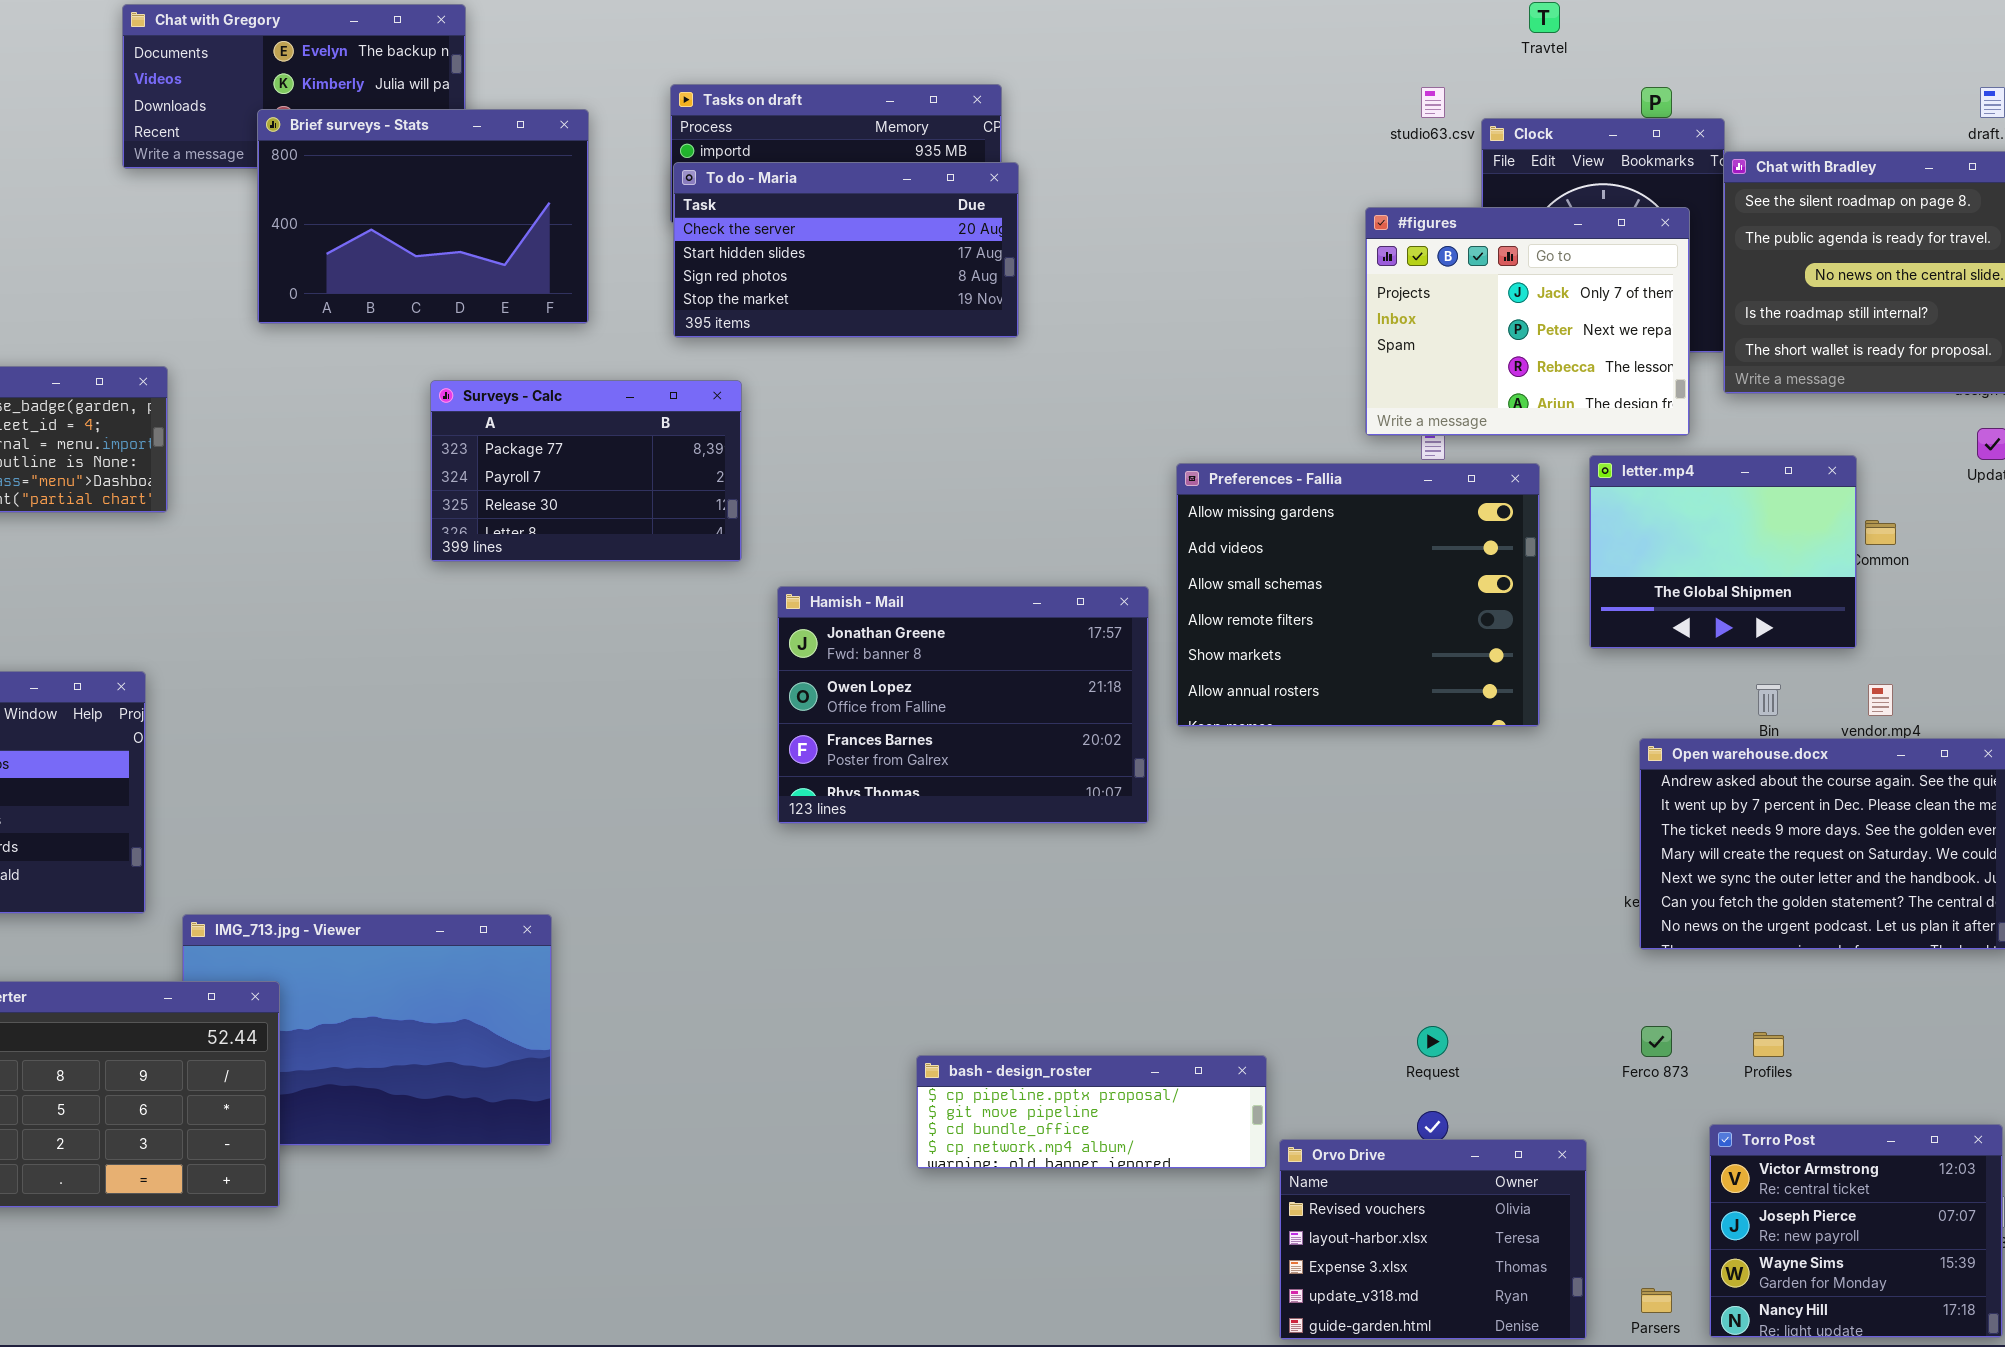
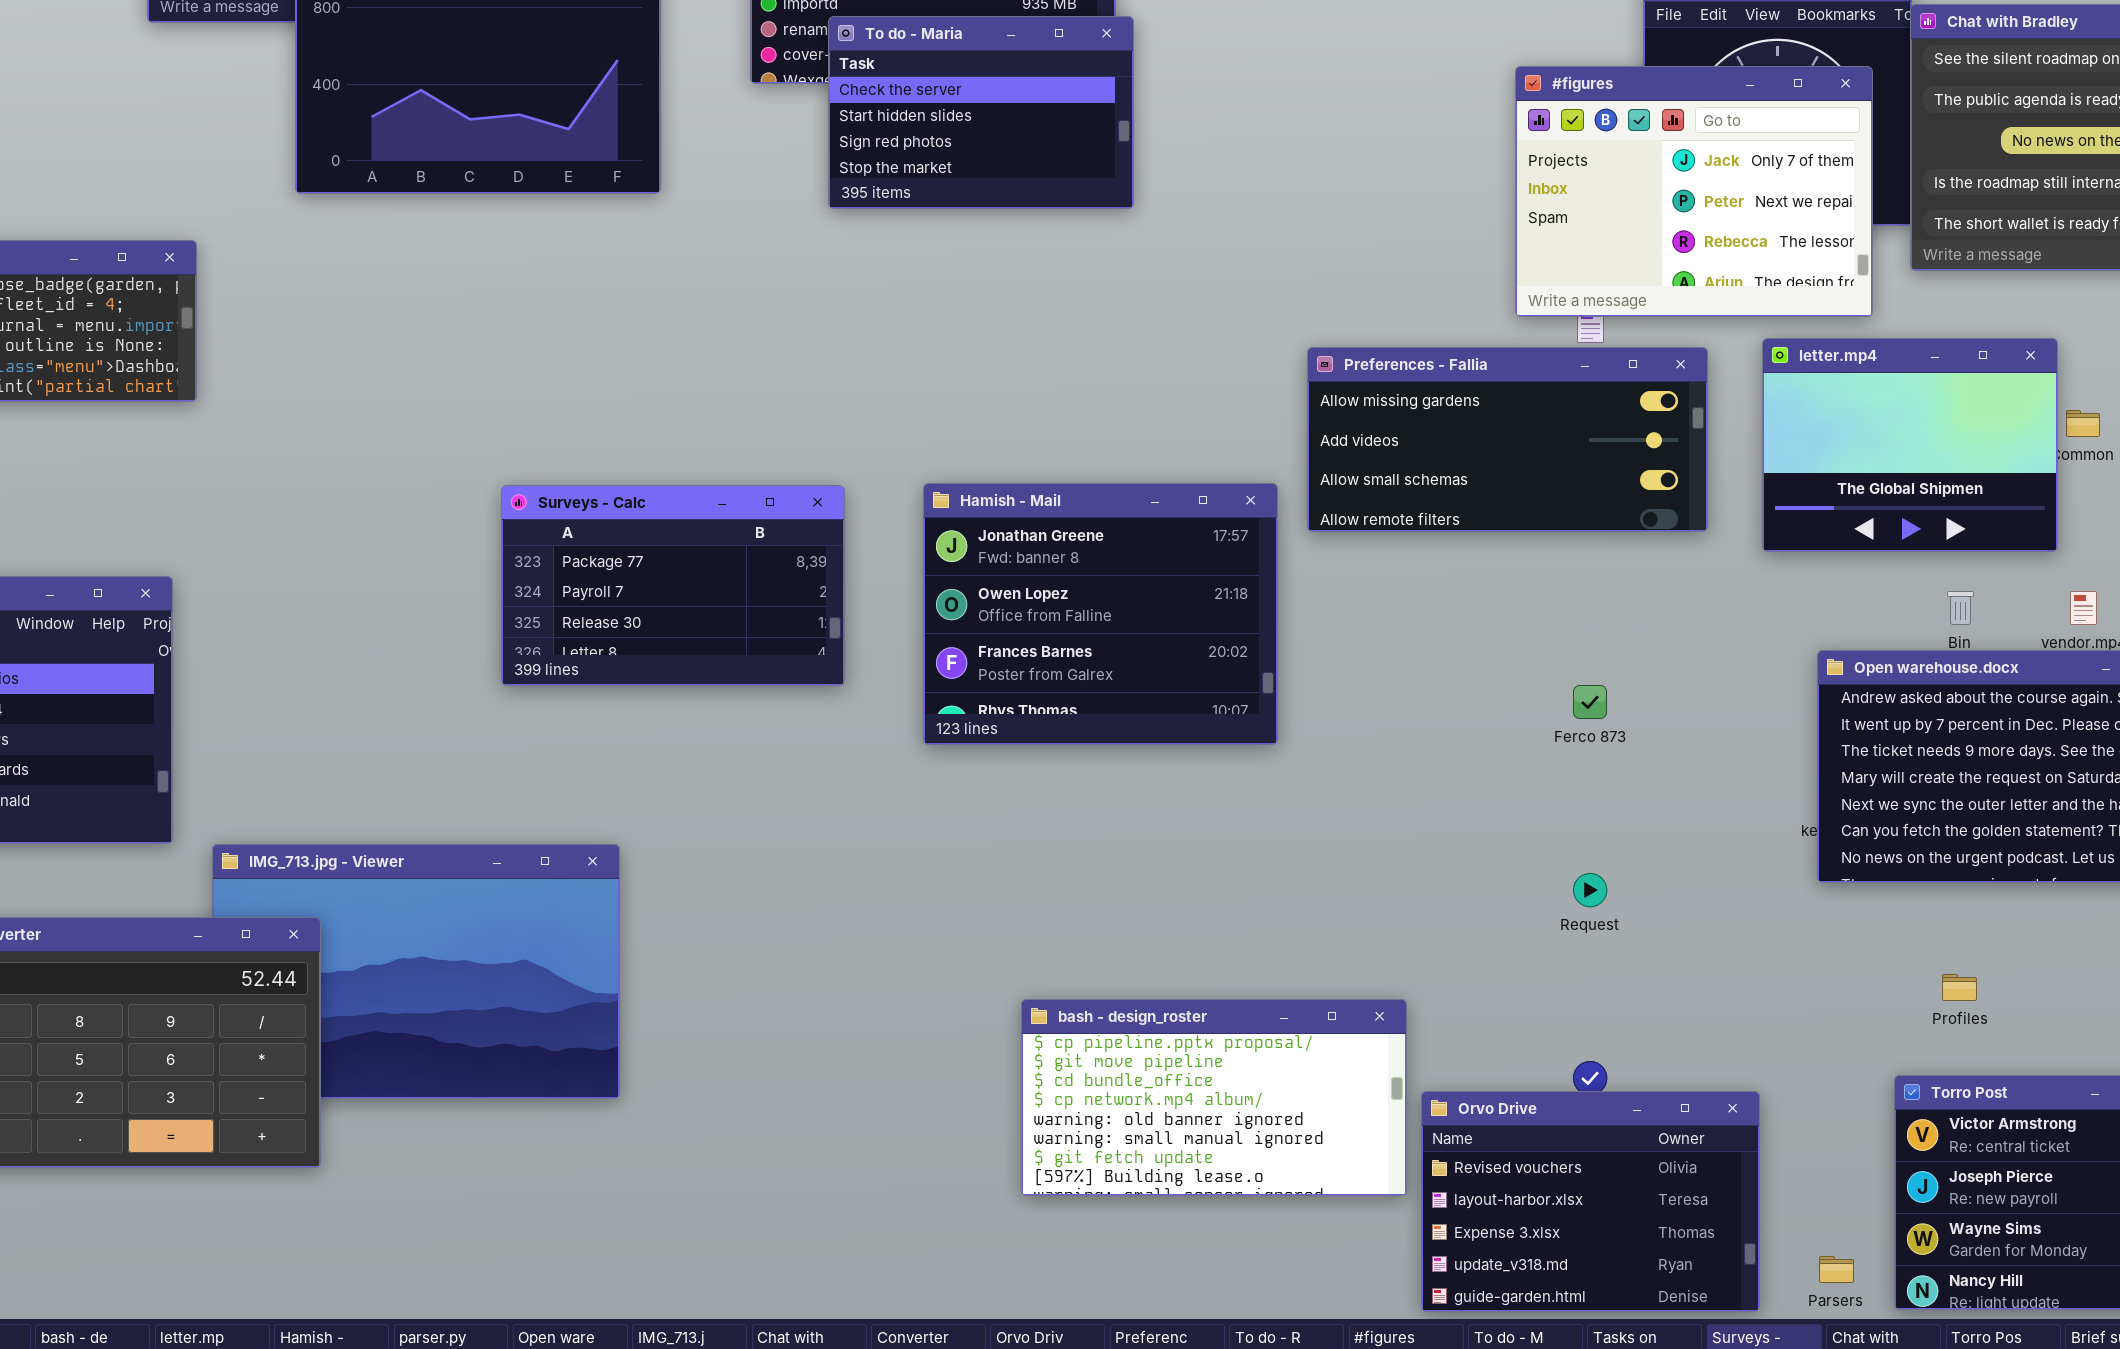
To do - Maria: [673,162,1019,338] -> [828,16,1134,209], resized
Surveys - Calc: [430,380,742,562] -> [501,485,845,686], moved
Preferences - Fallia: [1176,463,1540,727] -> [1307,347,1708,532], resized
Hamish - Mail: [777,586,1149,824] -> [923,483,1278,745], resized
Request: [1417,1026,1448,1057] -> [1573,873,1607,907], moved
Ferco 873: [1641,1026,1672,1057] -> [1573,685,1607,719], moved
bash - design_roster: [916,1055,1267,1169] -> [1021,999,1407,1196], resized

